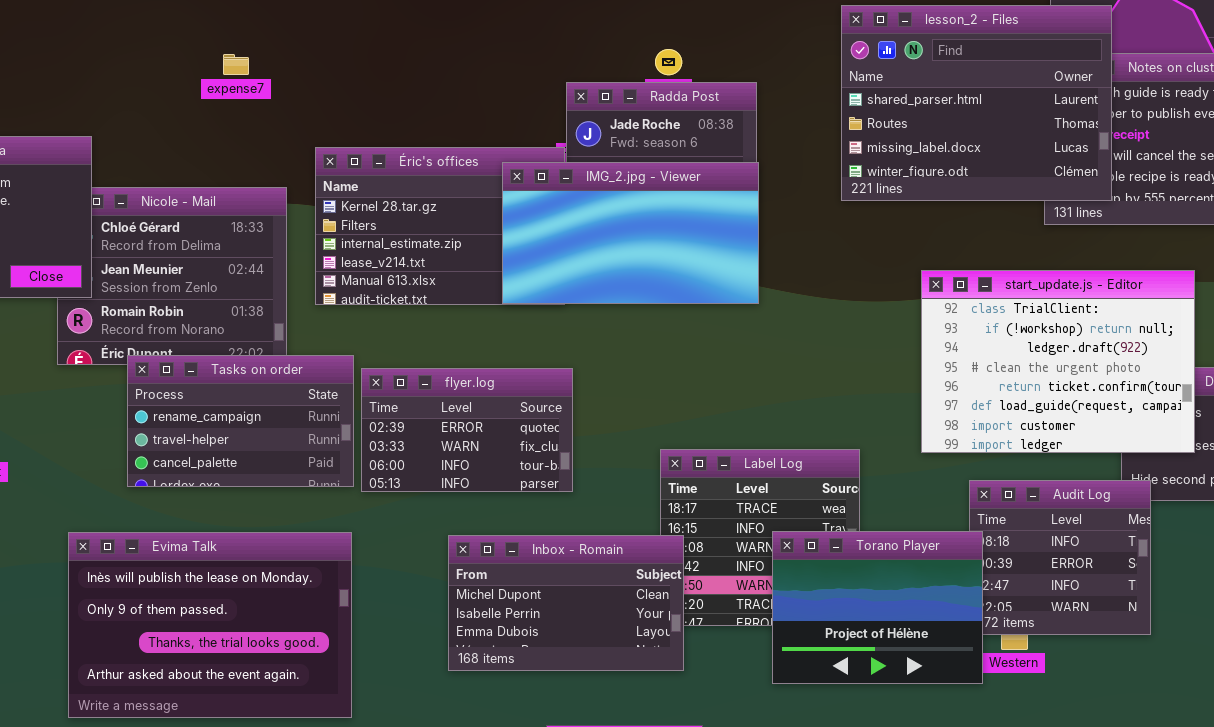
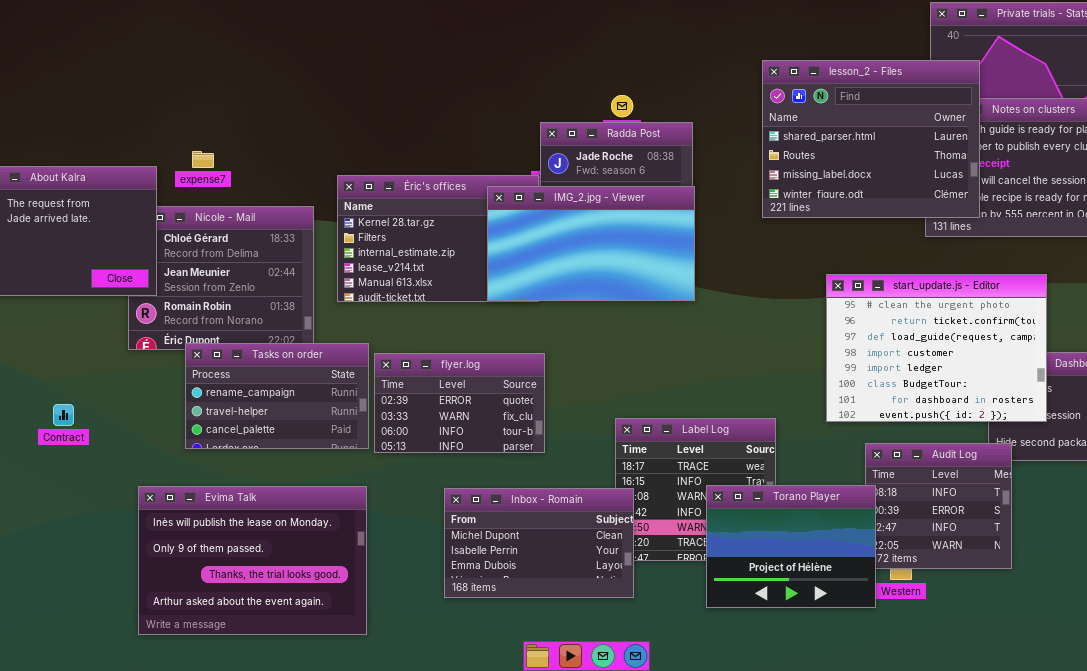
expense7: [223,54,249,75] -> [192,151,214,168], moved
start_update.js - Editor: [921,270,1195,453] -> [826,274,1047,422], scrolled down 3 rows

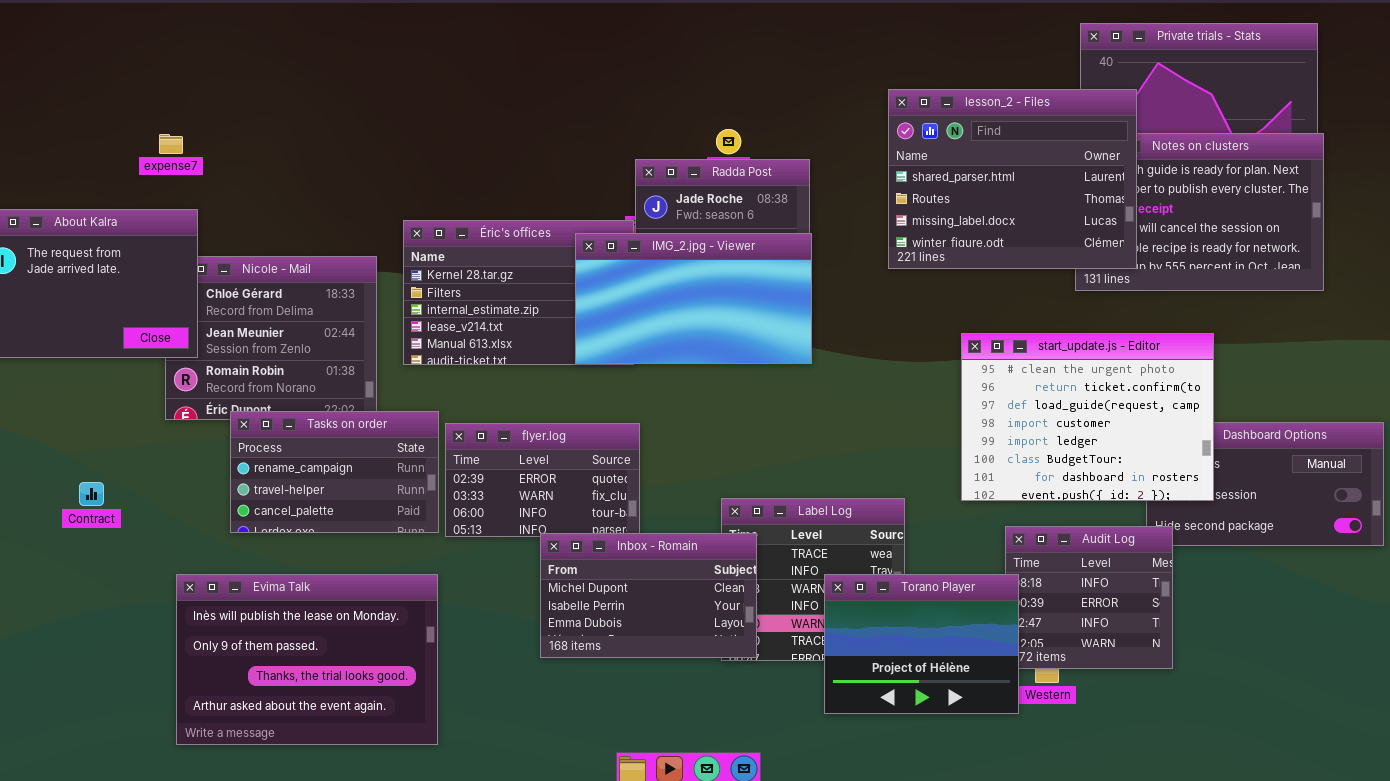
expense7: [192,151,214,168] -> [159,134,183,154], moved
Inbox - Romain: [444,488,634,598] -> [540,533,757,658], moved

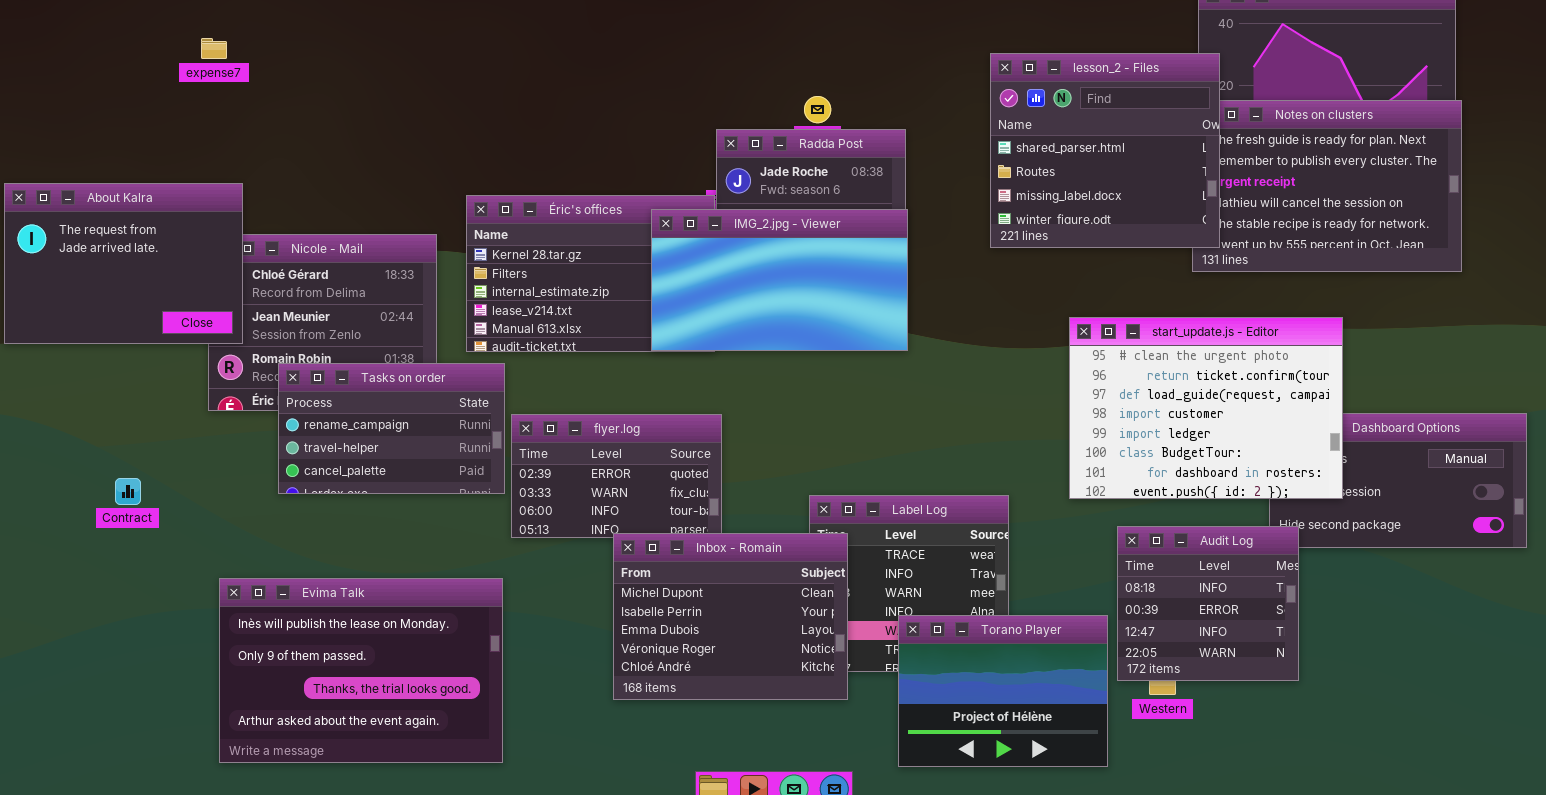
lesson_2 - Files: [888,89,1137,269] -> [990,53,1220,248], resized
expense7: [159,134,183,154] -> [201,38,227,59], moved
Tasks on order: [230,411,439,533] -> [278,363,505,494], moved
Inbox - Romain: [540,533,757,658] -> [613,533,848,700], resized
Torano Player: [824,574,1019,714] -> [898,615,1108,767], moved

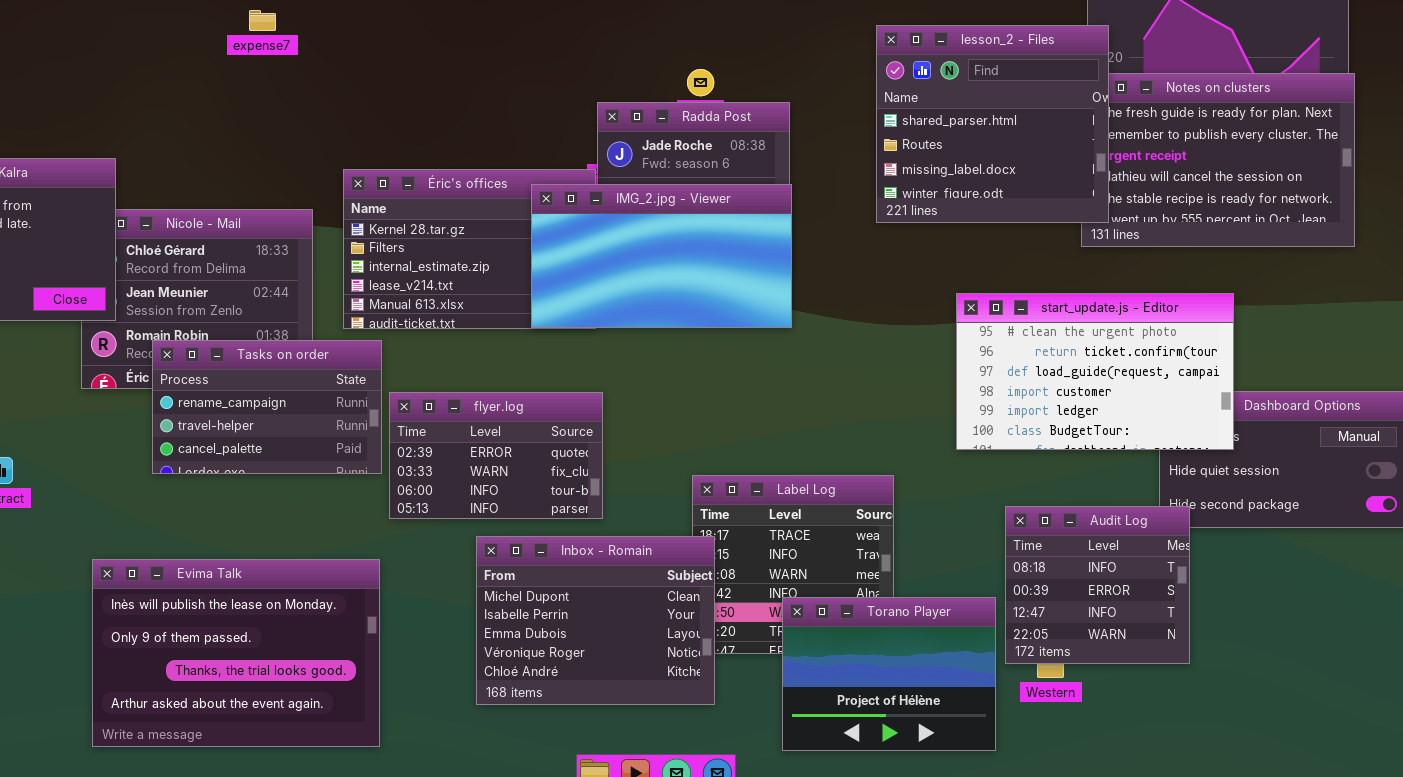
expense7: [201,38,227,59] -> [249,10,276,31], moved
start_update.js - Editor: [1069,317,1343,499] -> [956,293,1234,450], resized
Inbox - Romain: [613,533,848,700] -> [476,536,715,705], moved

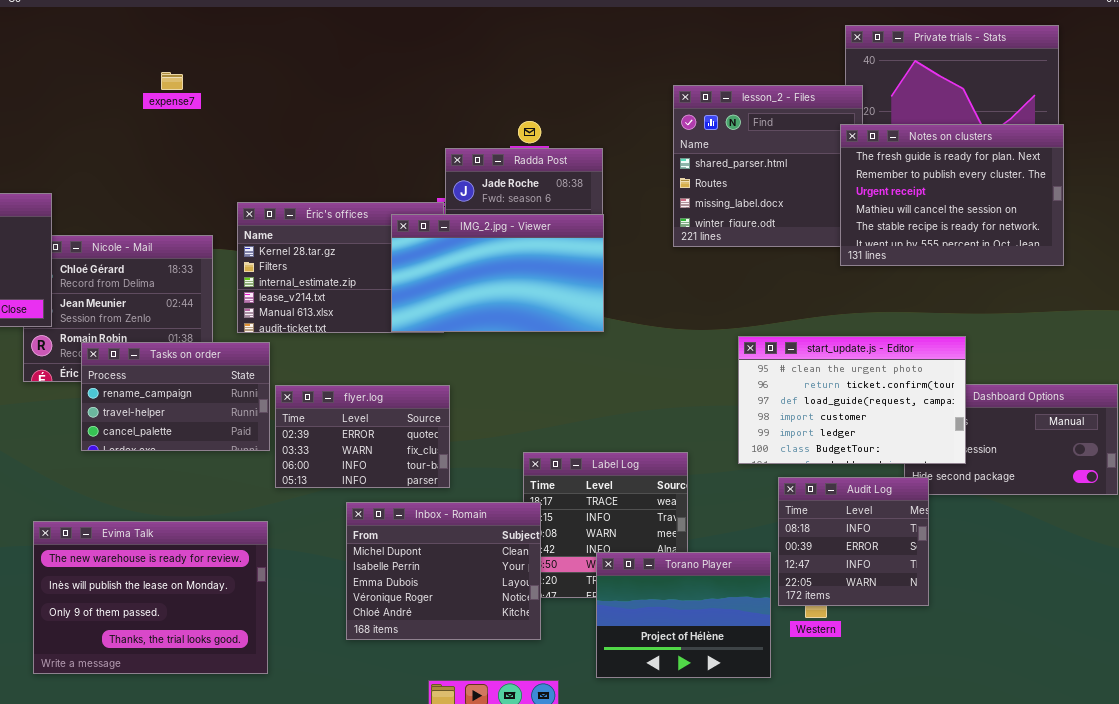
Notes on clusters: [1081,73,1355,247] -> [840,124,1064,266], raised
start_update.js - Editor: [956,293,1234,450] -> [738,336,966,464], moved
Evima Talk: [92,559,380,747] -> [33,521,268,674], scrolled up 1 row

